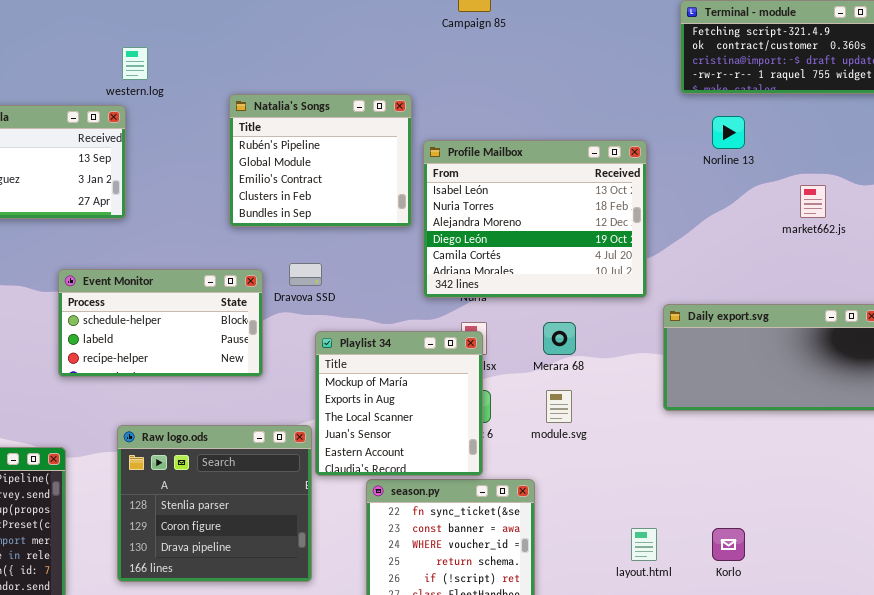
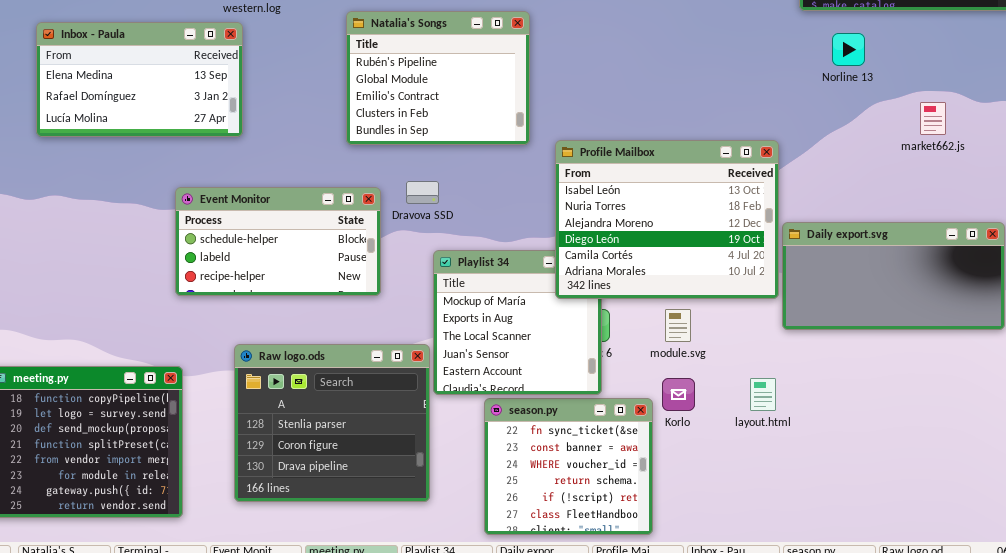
Profile Mailbox: [423,140,647,298] -> [555,140,779,299], moved
layout.html: [631,528,657,561] -> [750,378,776,411], moved
Korlo: [712,528,745,561] -> [662,378,695,411], moved

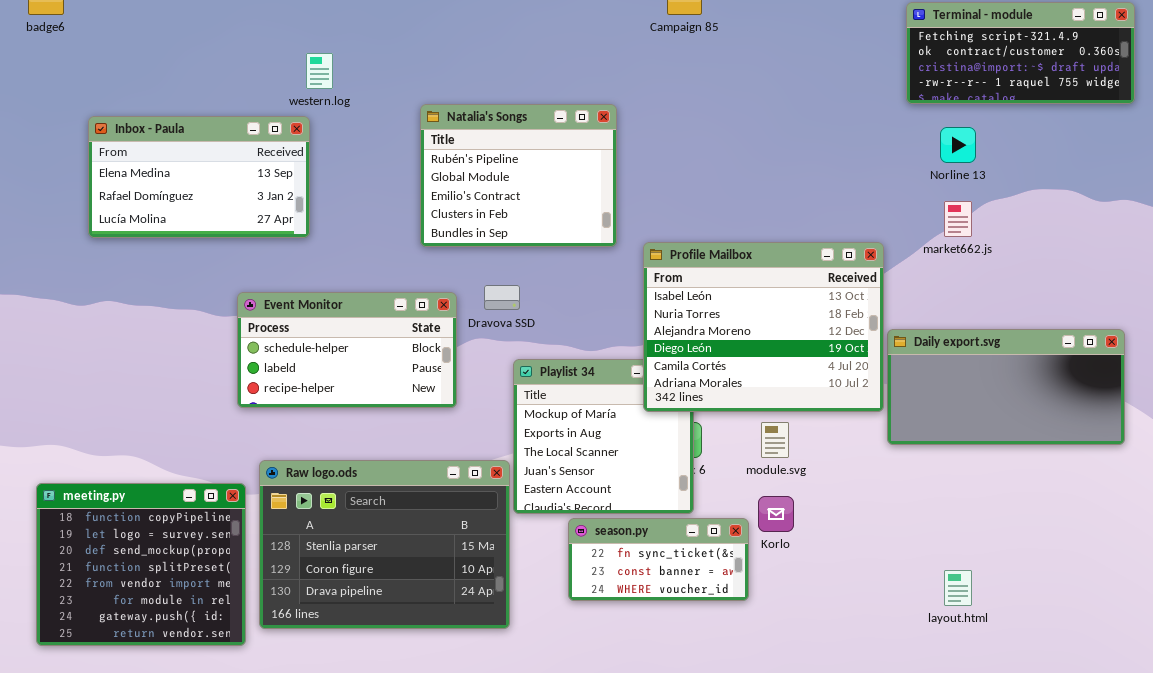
market662.js: [920,102,946,135] -> [944,201,972,237], moved
Raw logo.ods: [234,344,430,502] -> [259,460,510,629], resized
layout.html: [750,378,776,411] -> [944,570,972,606], moved
season.py: [484,398,653,535] -> [568,518,749,601], resized

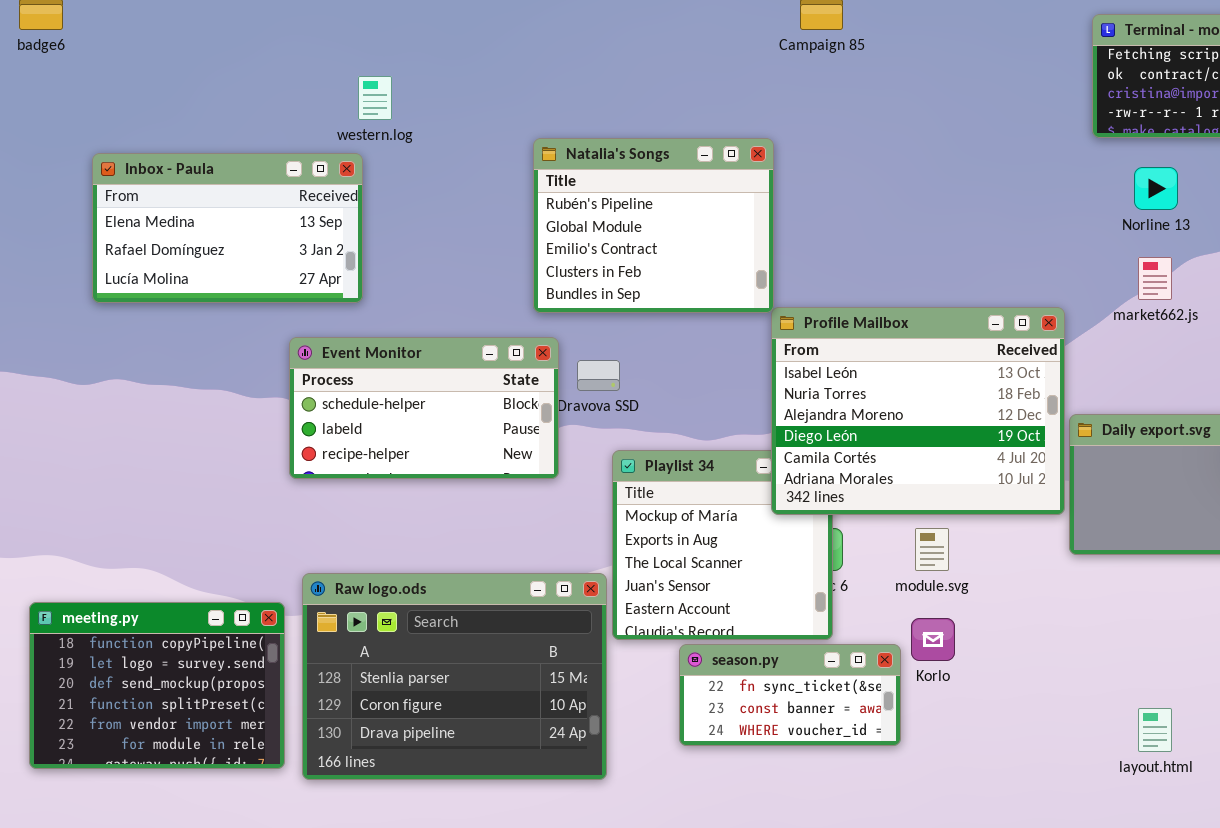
Natalia's Songs: [420,104,617,247] -> [533,138,774,313], moved
Event Monitor: [237,292,457,408] -> [289,337,559,479], moved
meeting.py: [36,483,246,646] -> [29,602,285,769], resized

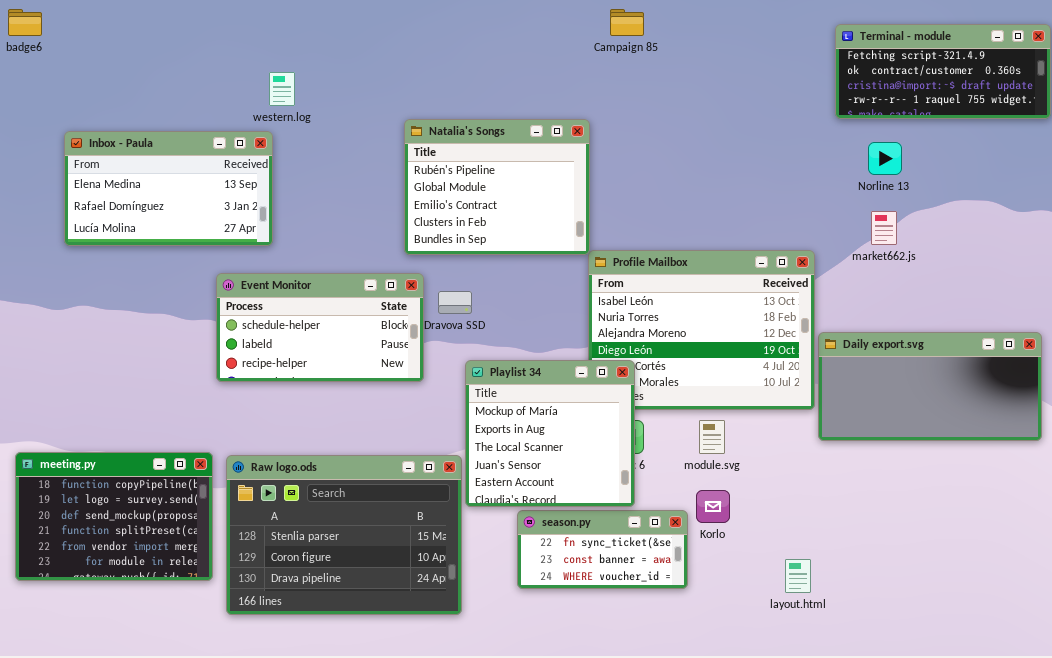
Playlist 34: [612,450,833,640] -> [465,360,635,507], raised
meeting.py: [29,602,285,769] -> [15,452,213,581], moved
layout.html: [1138,708,1172,752] -> [785,559,811,593], moved

